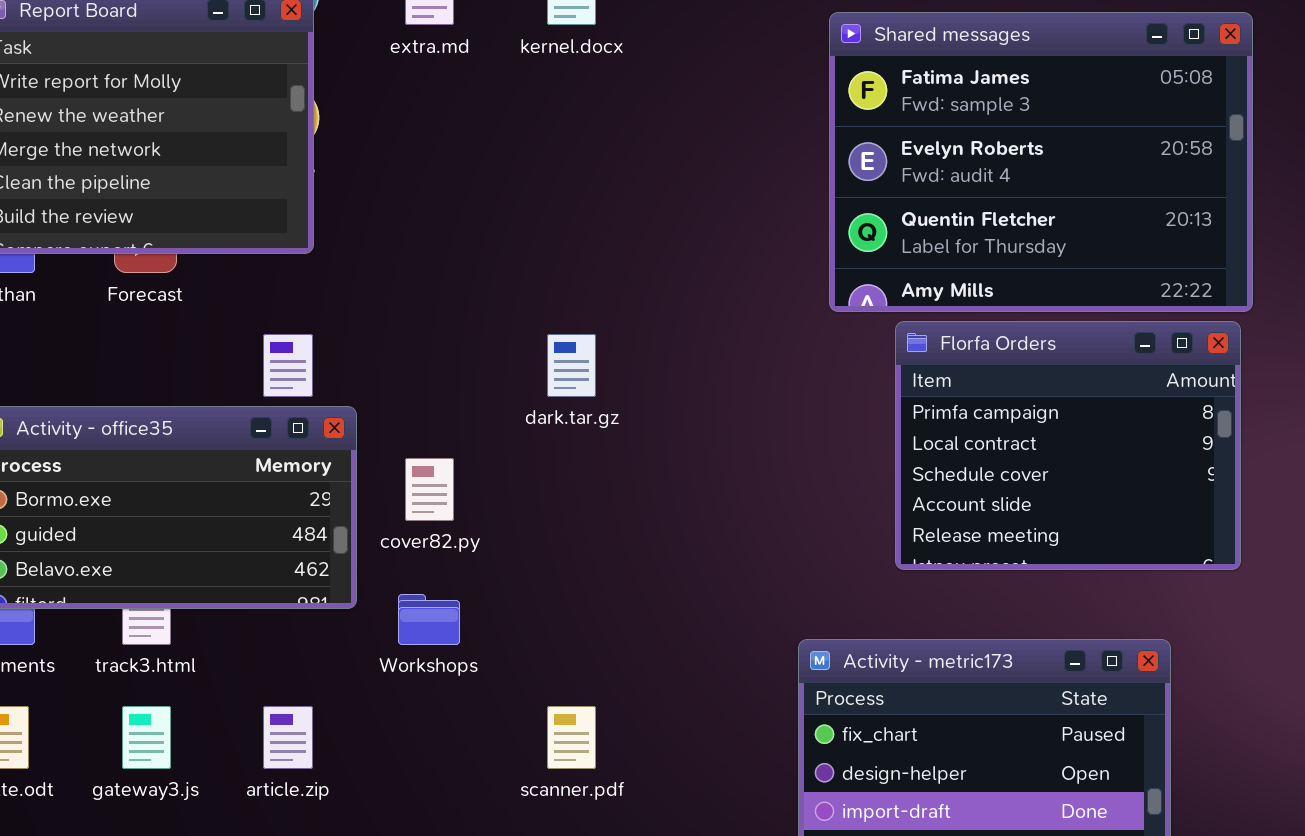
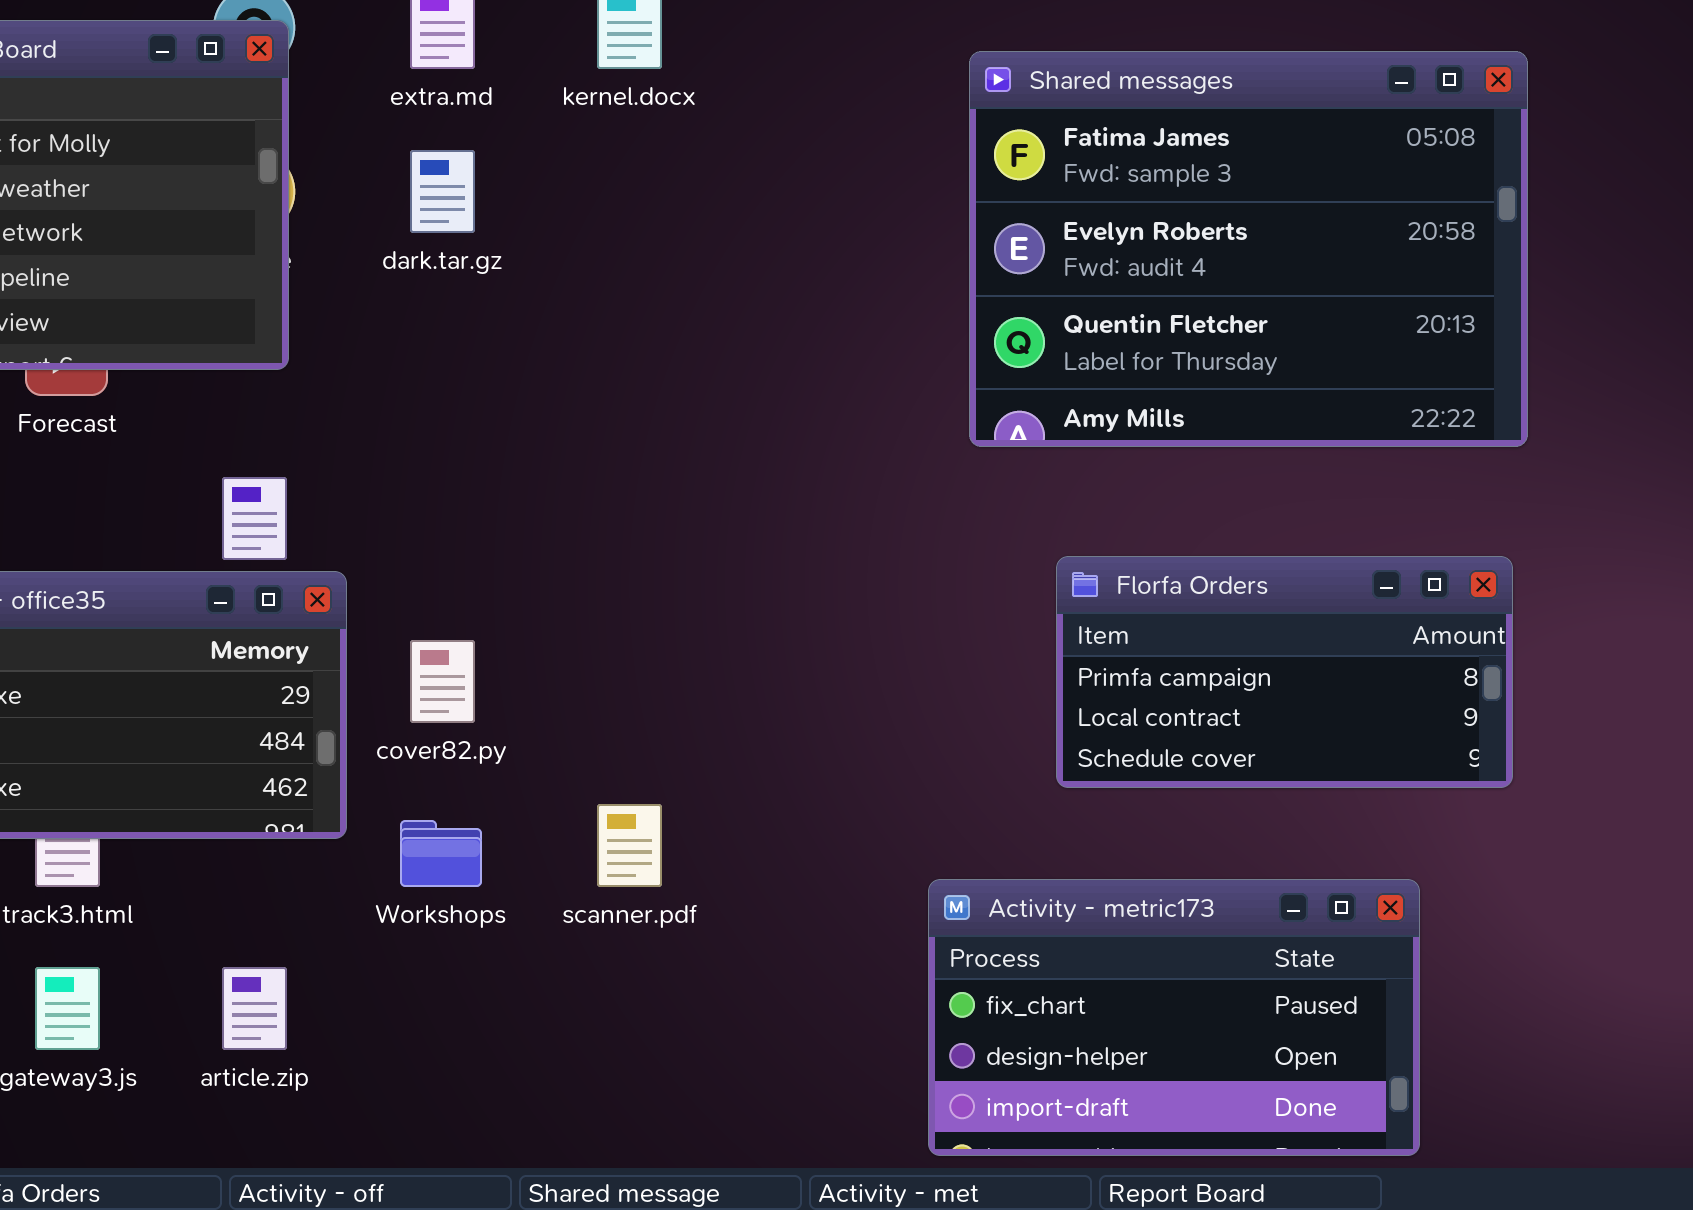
Florfa Orders: [895,321,1241,570] -> [1056,556,1513,788], resized
dark.tar.gz: [547,334,596,397] -> [410,150,475,233], moved
scanner.pdf: [547,706,596,769] -> [597,804,662,887], moved

